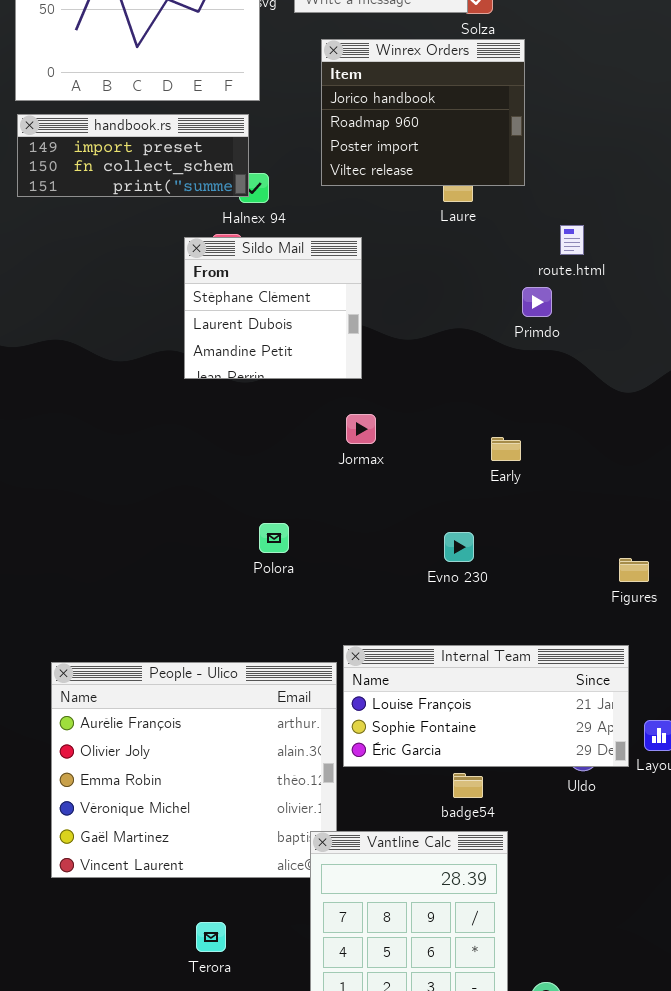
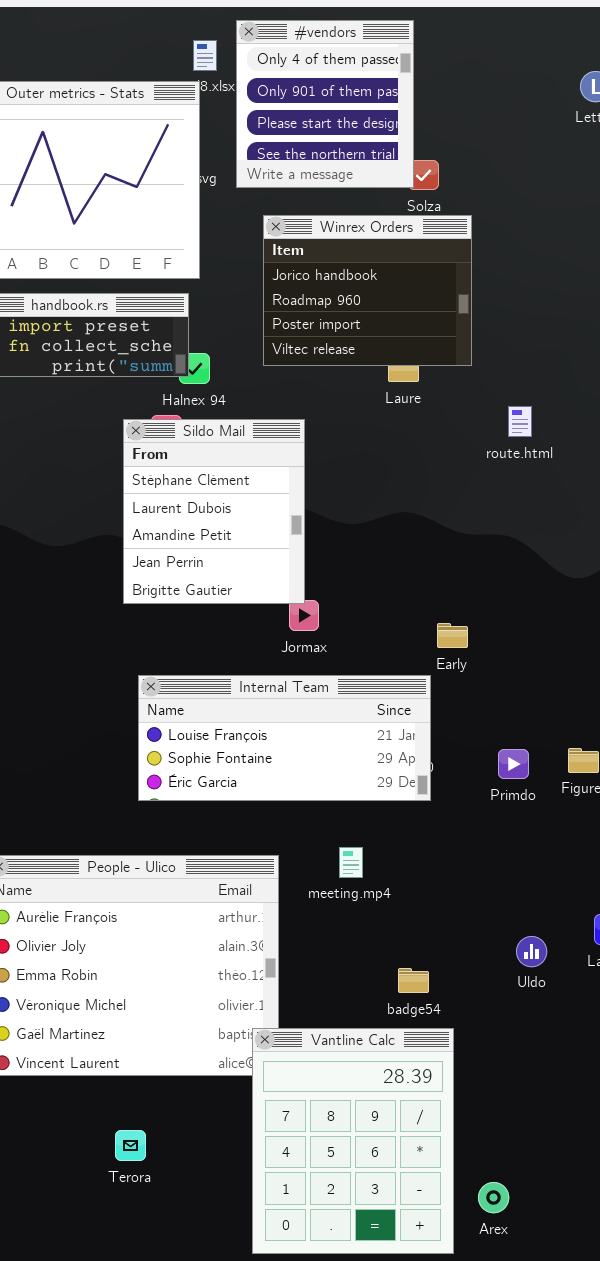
Sildo Mail: [184,237,362,379] -> [123,419,305,604], resized
Primdo: [522,287,552,317] -> [498,749,529,779], moved
Internal Team: [343,645,629,767] -> [138,675,431,801], moved
Terora: [196,922,226,952] -> [115,1130,146,1161], moved

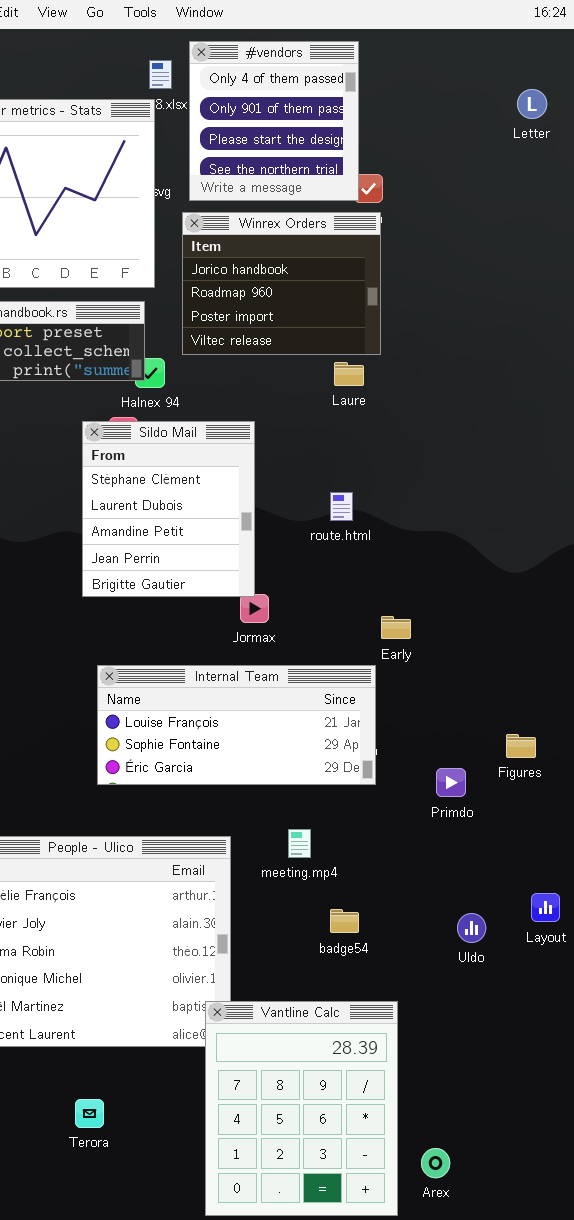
Winrex Orders: [263,215,472,366] -> [182,212,381,355], moved
route.html: [508,406,532,437] -> [330,492,353,521], moved
Primdo: [498,749,529,779] -> [436,768,466,797], moved
badge54: [398,968,429,993] -> [330,909,359,933], moved

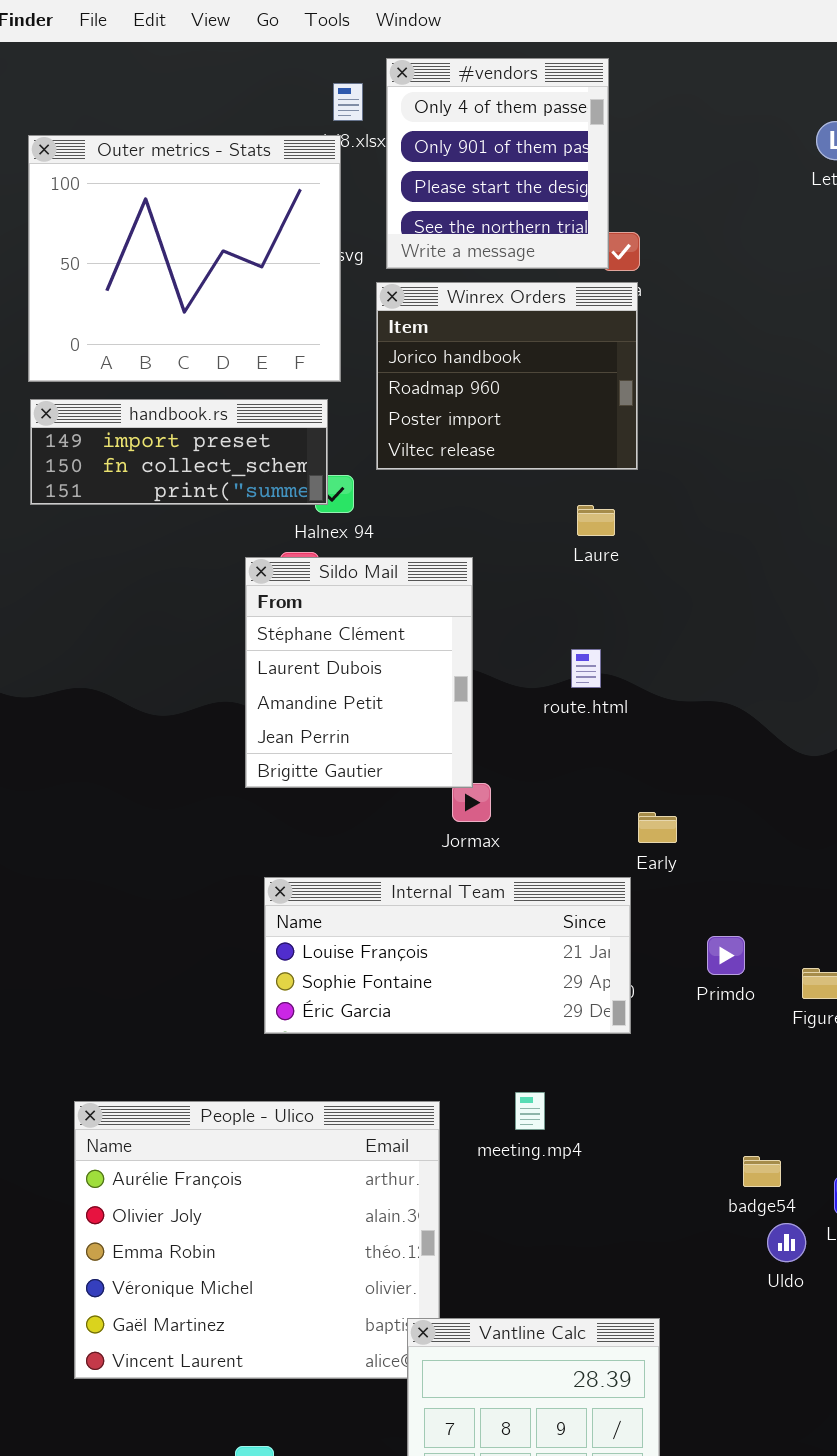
Laure: [334,362,364,386] -> [577,505,615,536], moved
Primdo: [436,768,466,797] -> [707,936,745,975], moved
badge54: [330,909,359,933] -> [743,1156,781,1187], moved
Uldo: [457,913,486,943] -> [767,1223,806,1262], moved

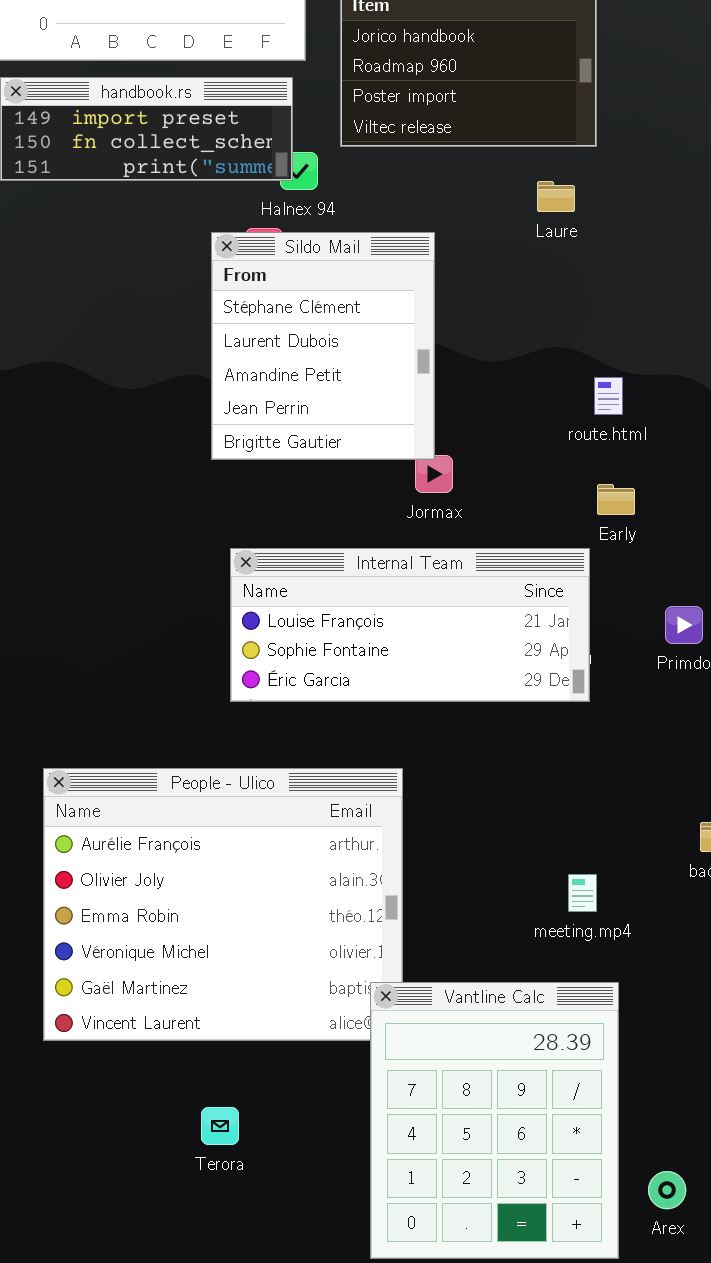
route.html: [571,649,601,688] -> [594,377,623,415], moved
meeting.mp4: [515,1092,545,1130] -> [568,874,597,912], moved

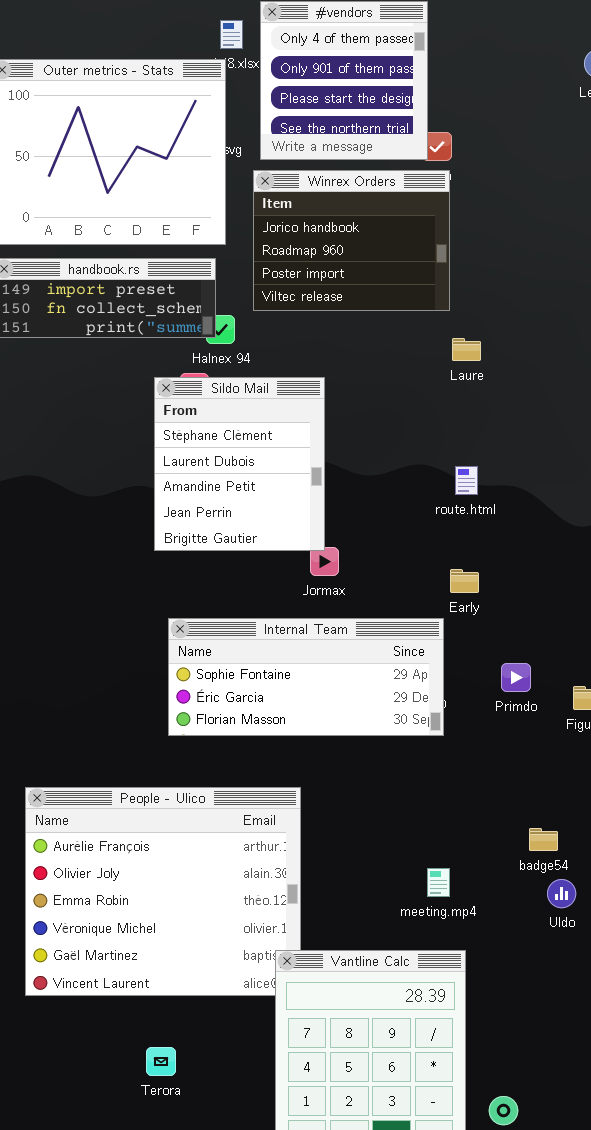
Laure: [537,181,575,212] -> [452,338,481,361], moved
route.html: [594,377,623,415] -> [455,466,478,495], moved
Internal Team: [230,548,590,702] -> [168,618,444,736], scrolled down 1 row

